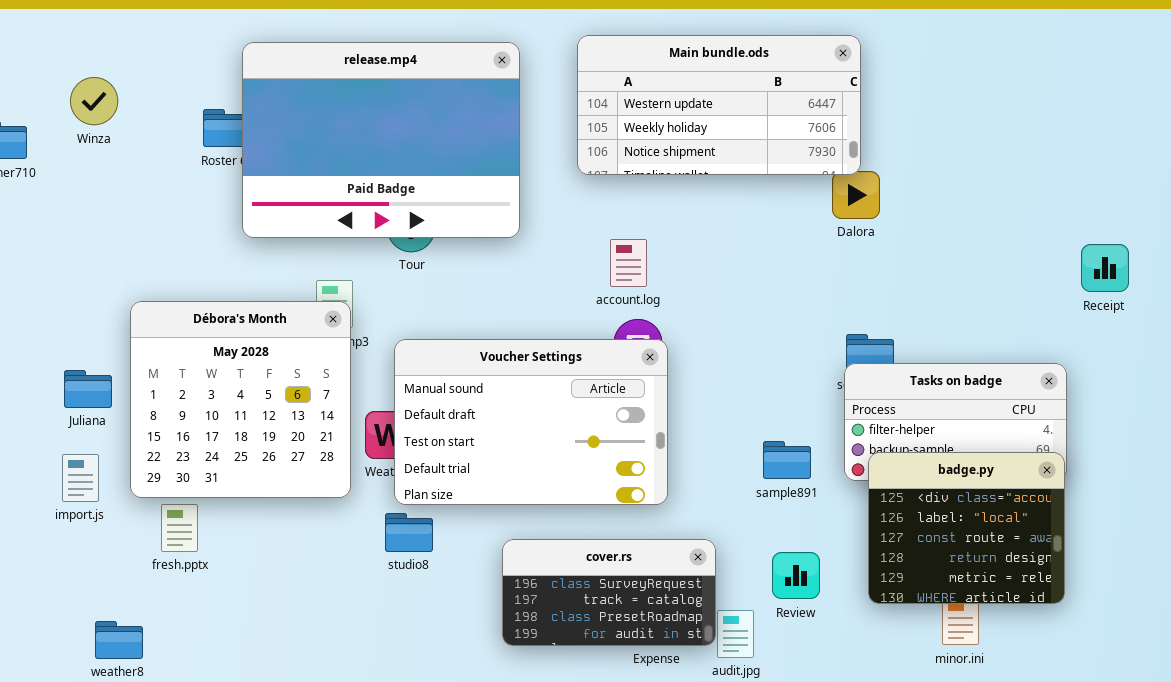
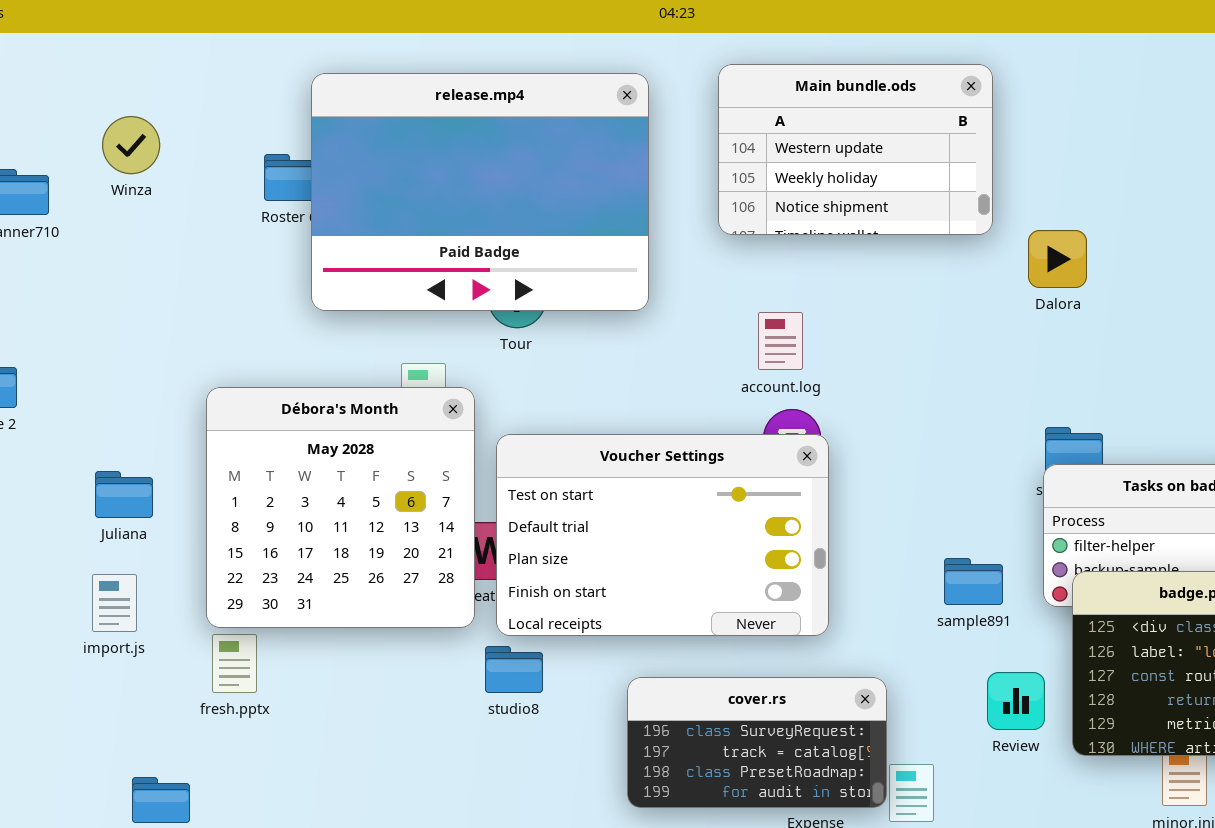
Main bundle.ods: [577,35,861,175] -> [718,64,993,235], resized
Débora's Month: [130,301,351,498] -> [206,387,475,628], moved
Voucher Settings: [394,339,668,505] -> [496,434,829,636], scrolled down 2 rows
Review: [772,552,820,599] -> [987,672,1045,730], moved

